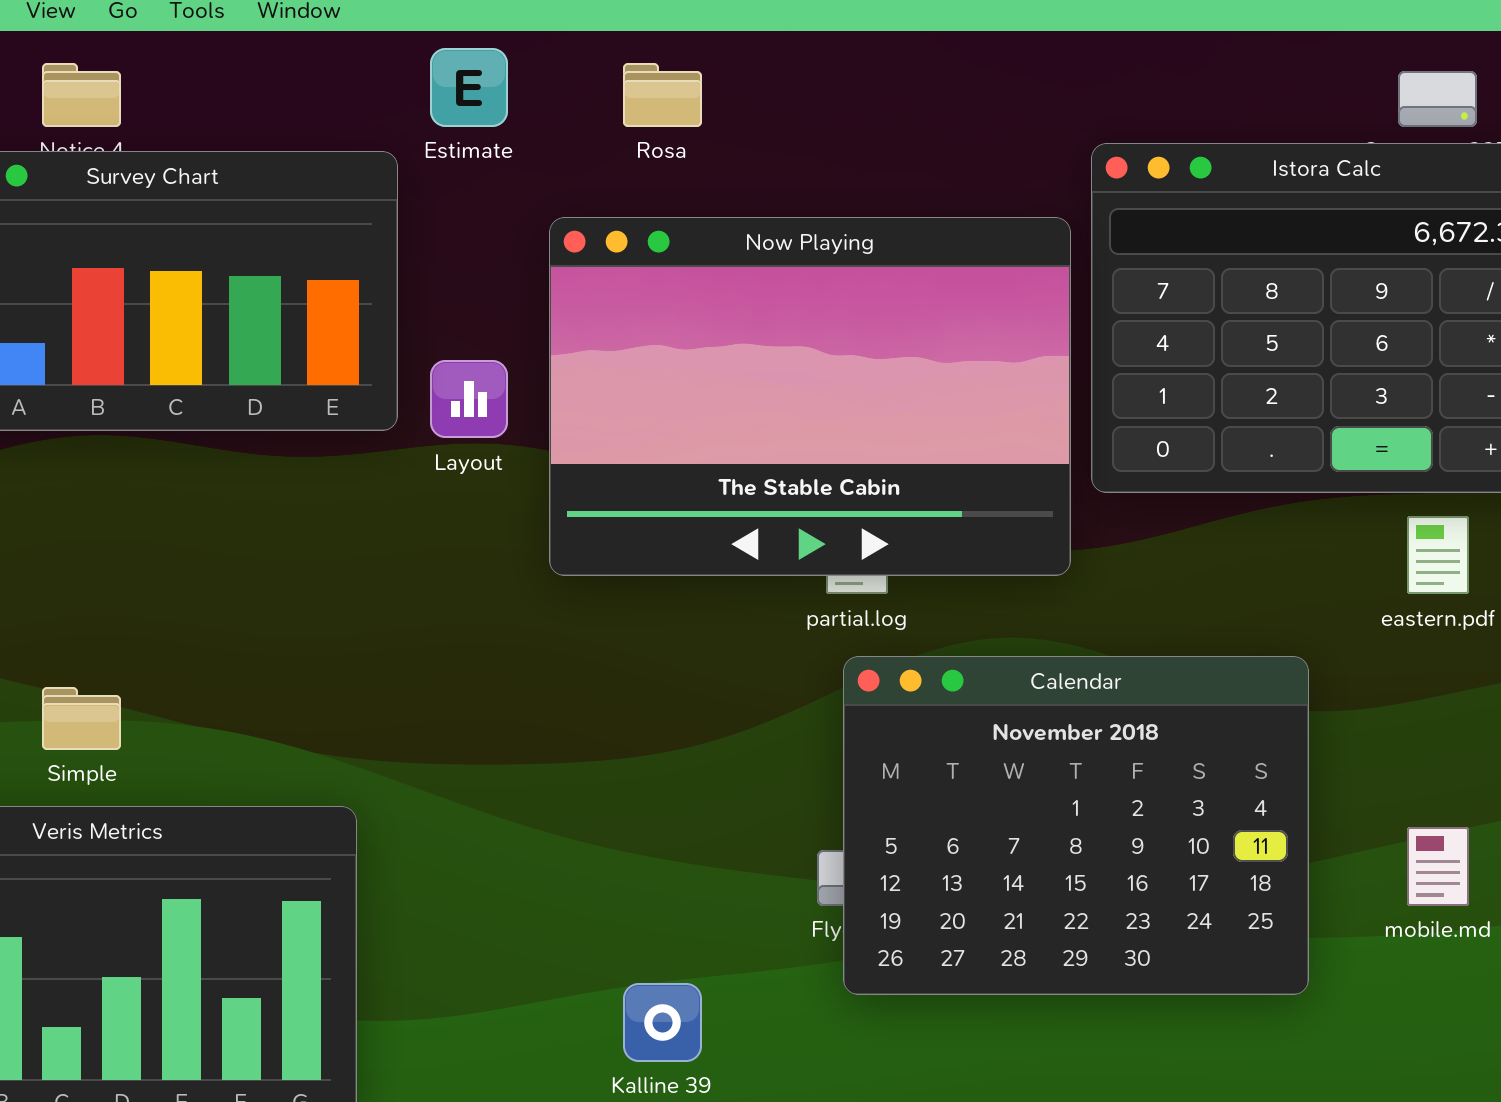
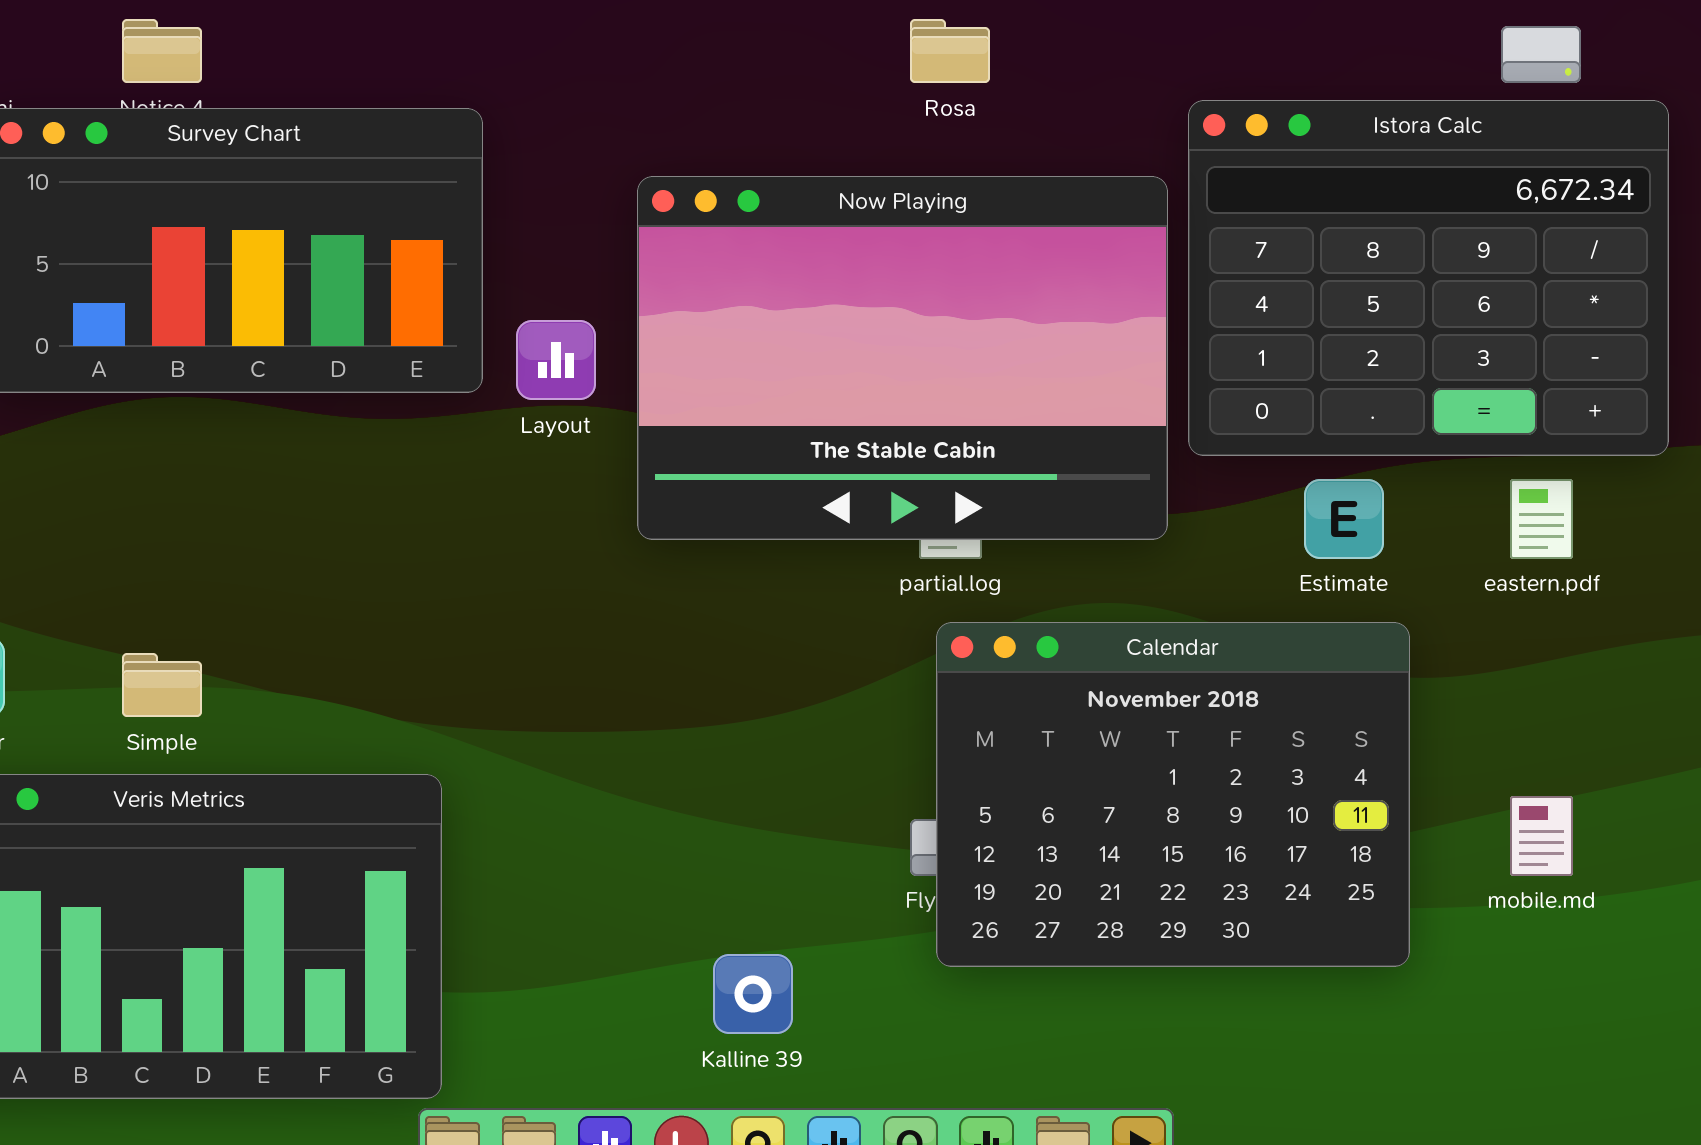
Estimate: [430,48,508,127] -> [1304,479,1384,559], moved
Rosa: [623,63,702,127] -> [910,19,990,83], moved

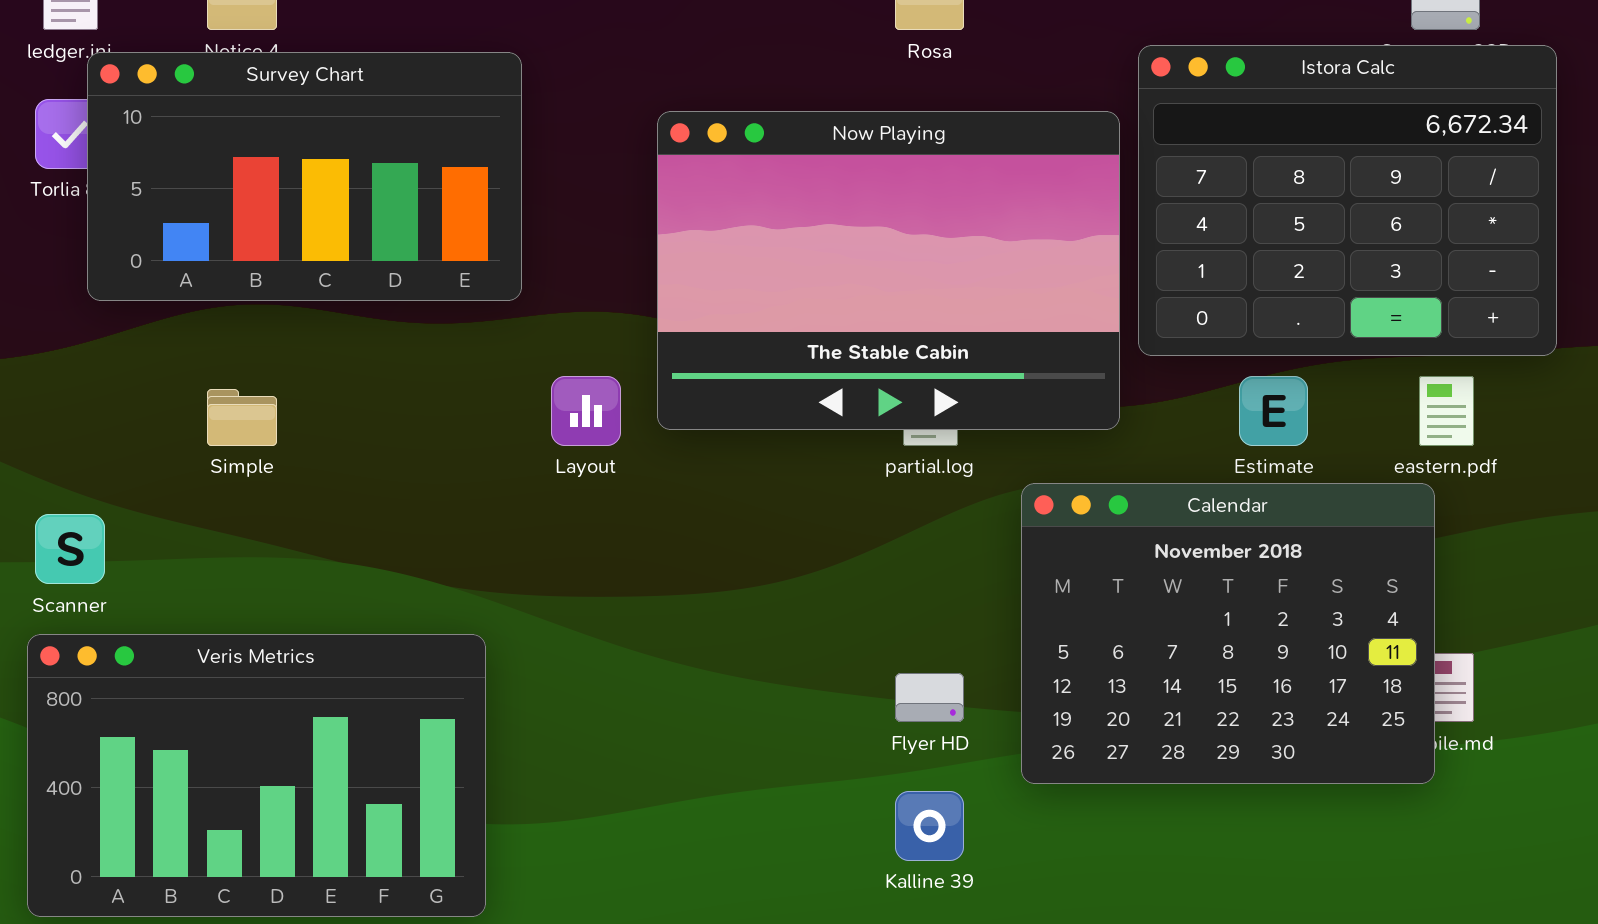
Layout: [516,320,596,400] -> [551,376,621,446], moved
Calendar: [936,622,1410,967] -> [1021,483,1435,784], moved
Simple: [122,653,202,717] -> [207,389,277,446], moved
Kalline 39: [713,954,793,1034] -> [895,791,964,861], moved

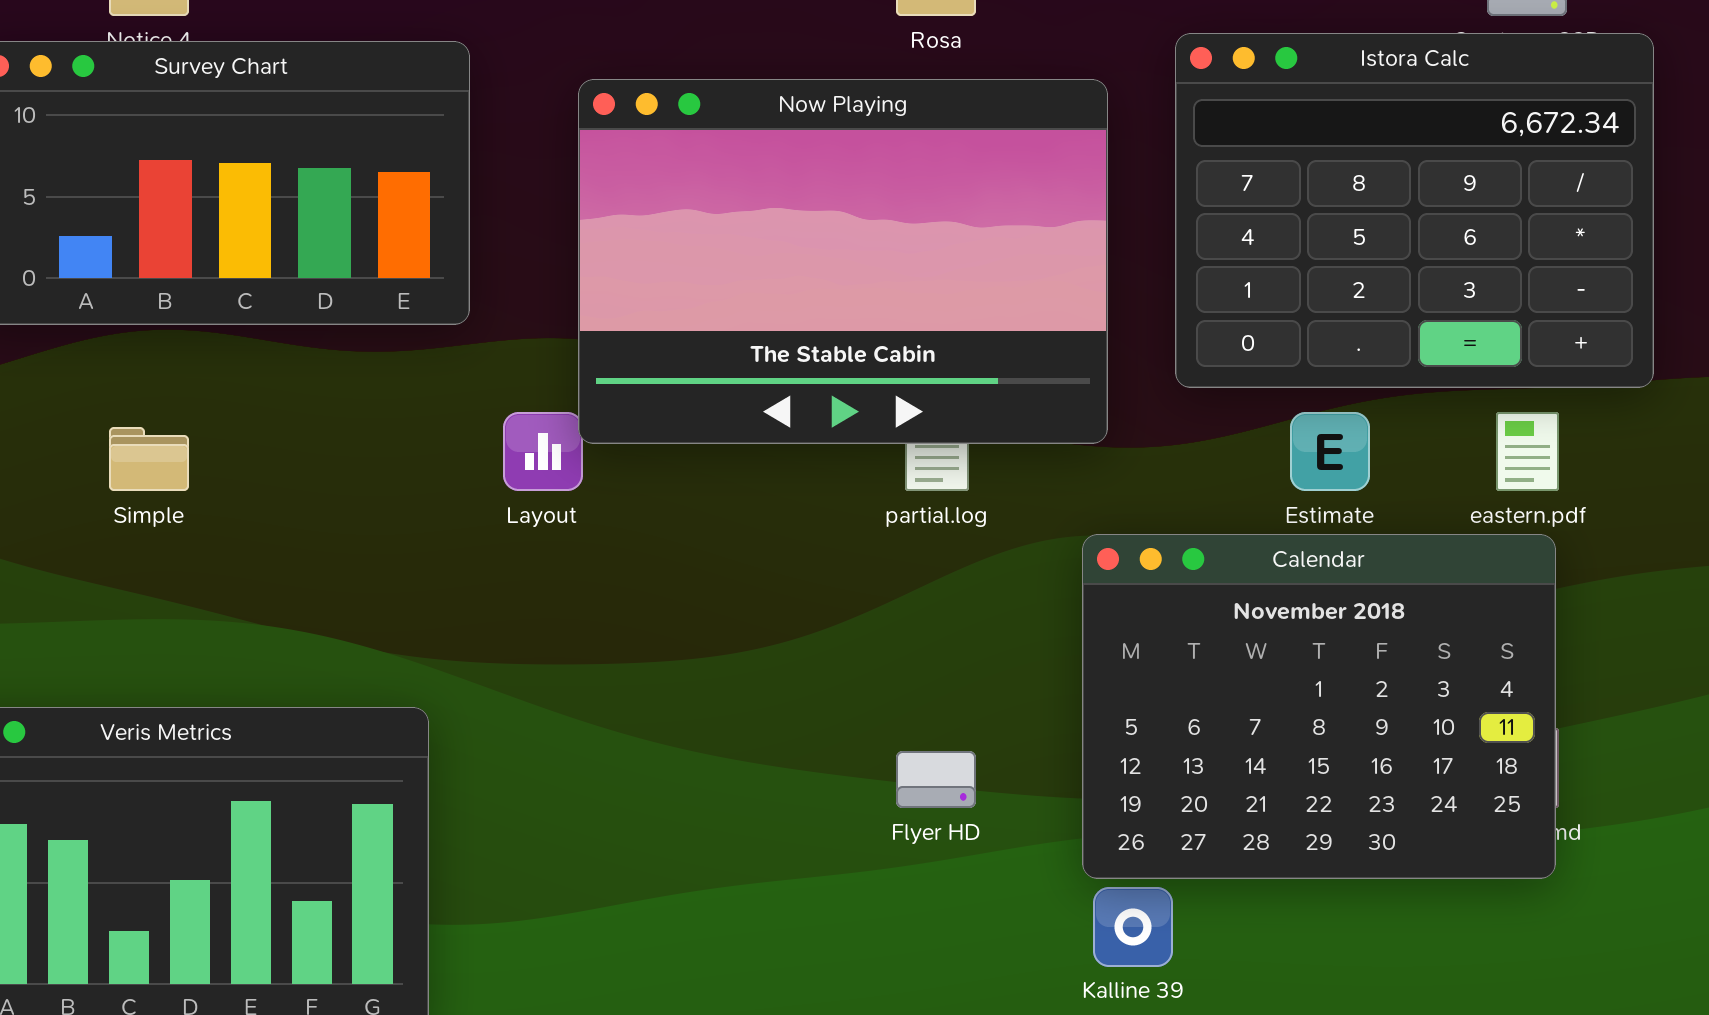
Now Playing: [657,111,1120,430] -> [578,79,1108,444], moved
Calendar: [1021,483,1435,784] -> [1082,534,1556,879], moved
Kalline 39: [895,791,964,861] -> [1093,887,1173,967], moved

